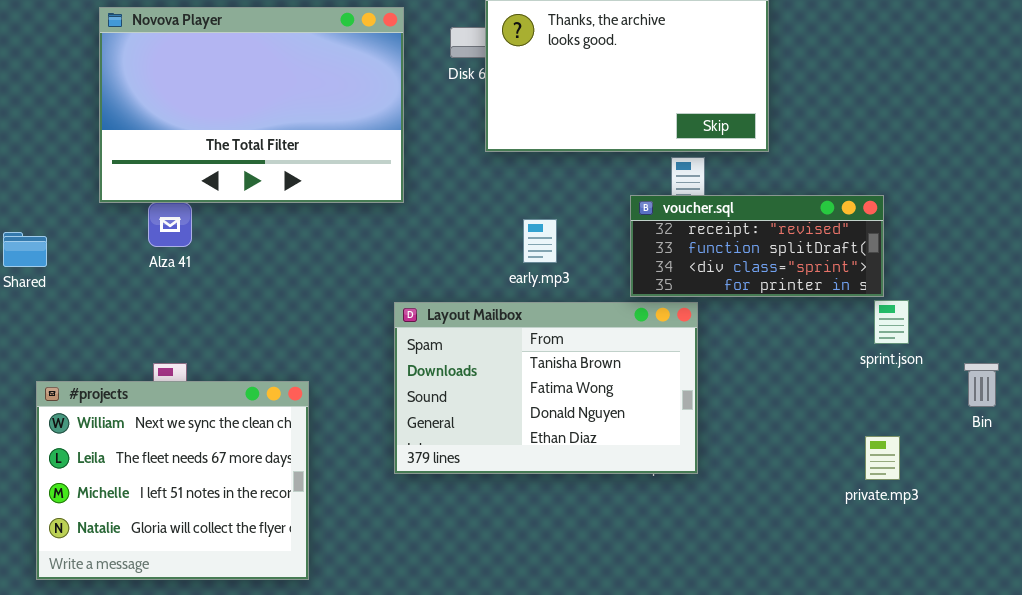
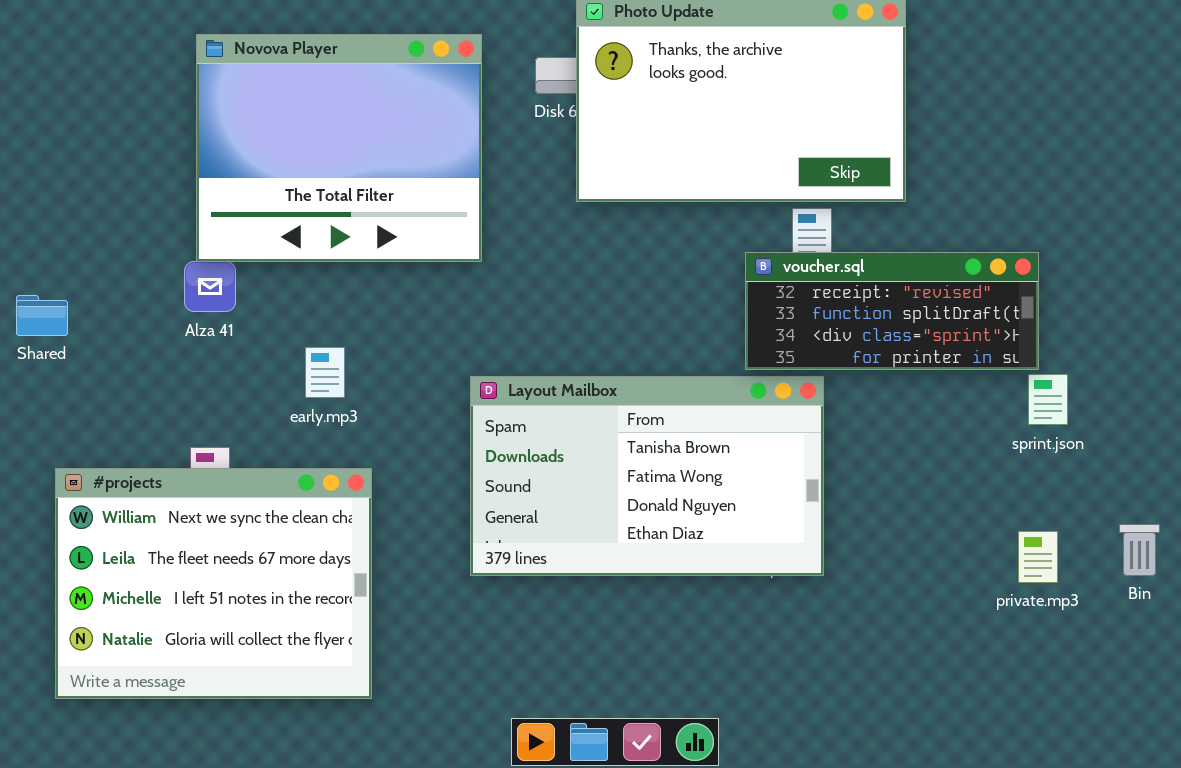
Novova Player: [99,7,404,203] -> [196,34,482,262], resized
early.mp3: [523,219,557,263] -> [305,347,345,398], moved
Bin: [964,363,999,407] -> [1119,524,1160,576], moved

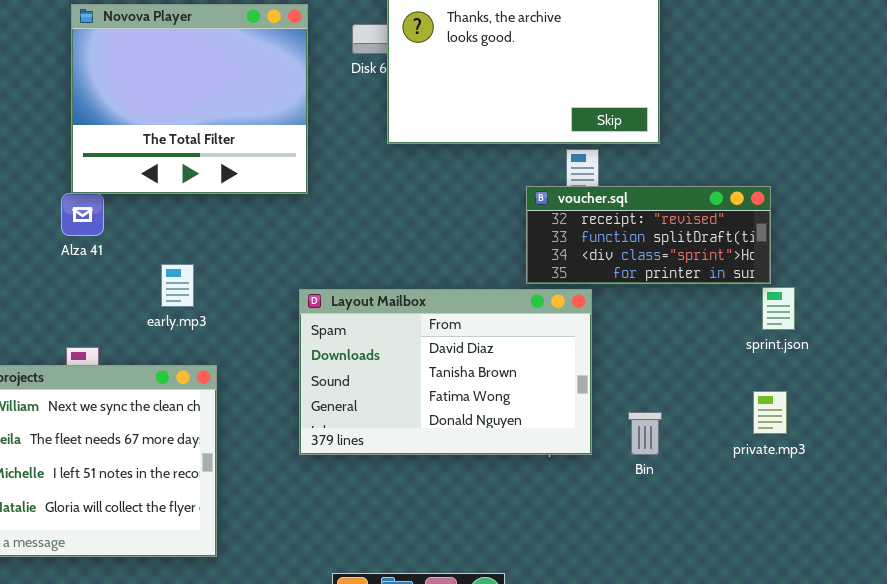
Layout Mailbox: [470,376,824,576] -> [299,289,592,455], scrolled up 1 row
Bin: [1119,524,1160,576] -> [628,412,662,455], moved
private.mp3: [1018,531,1058,583] -> [753,391,787,434], moved

